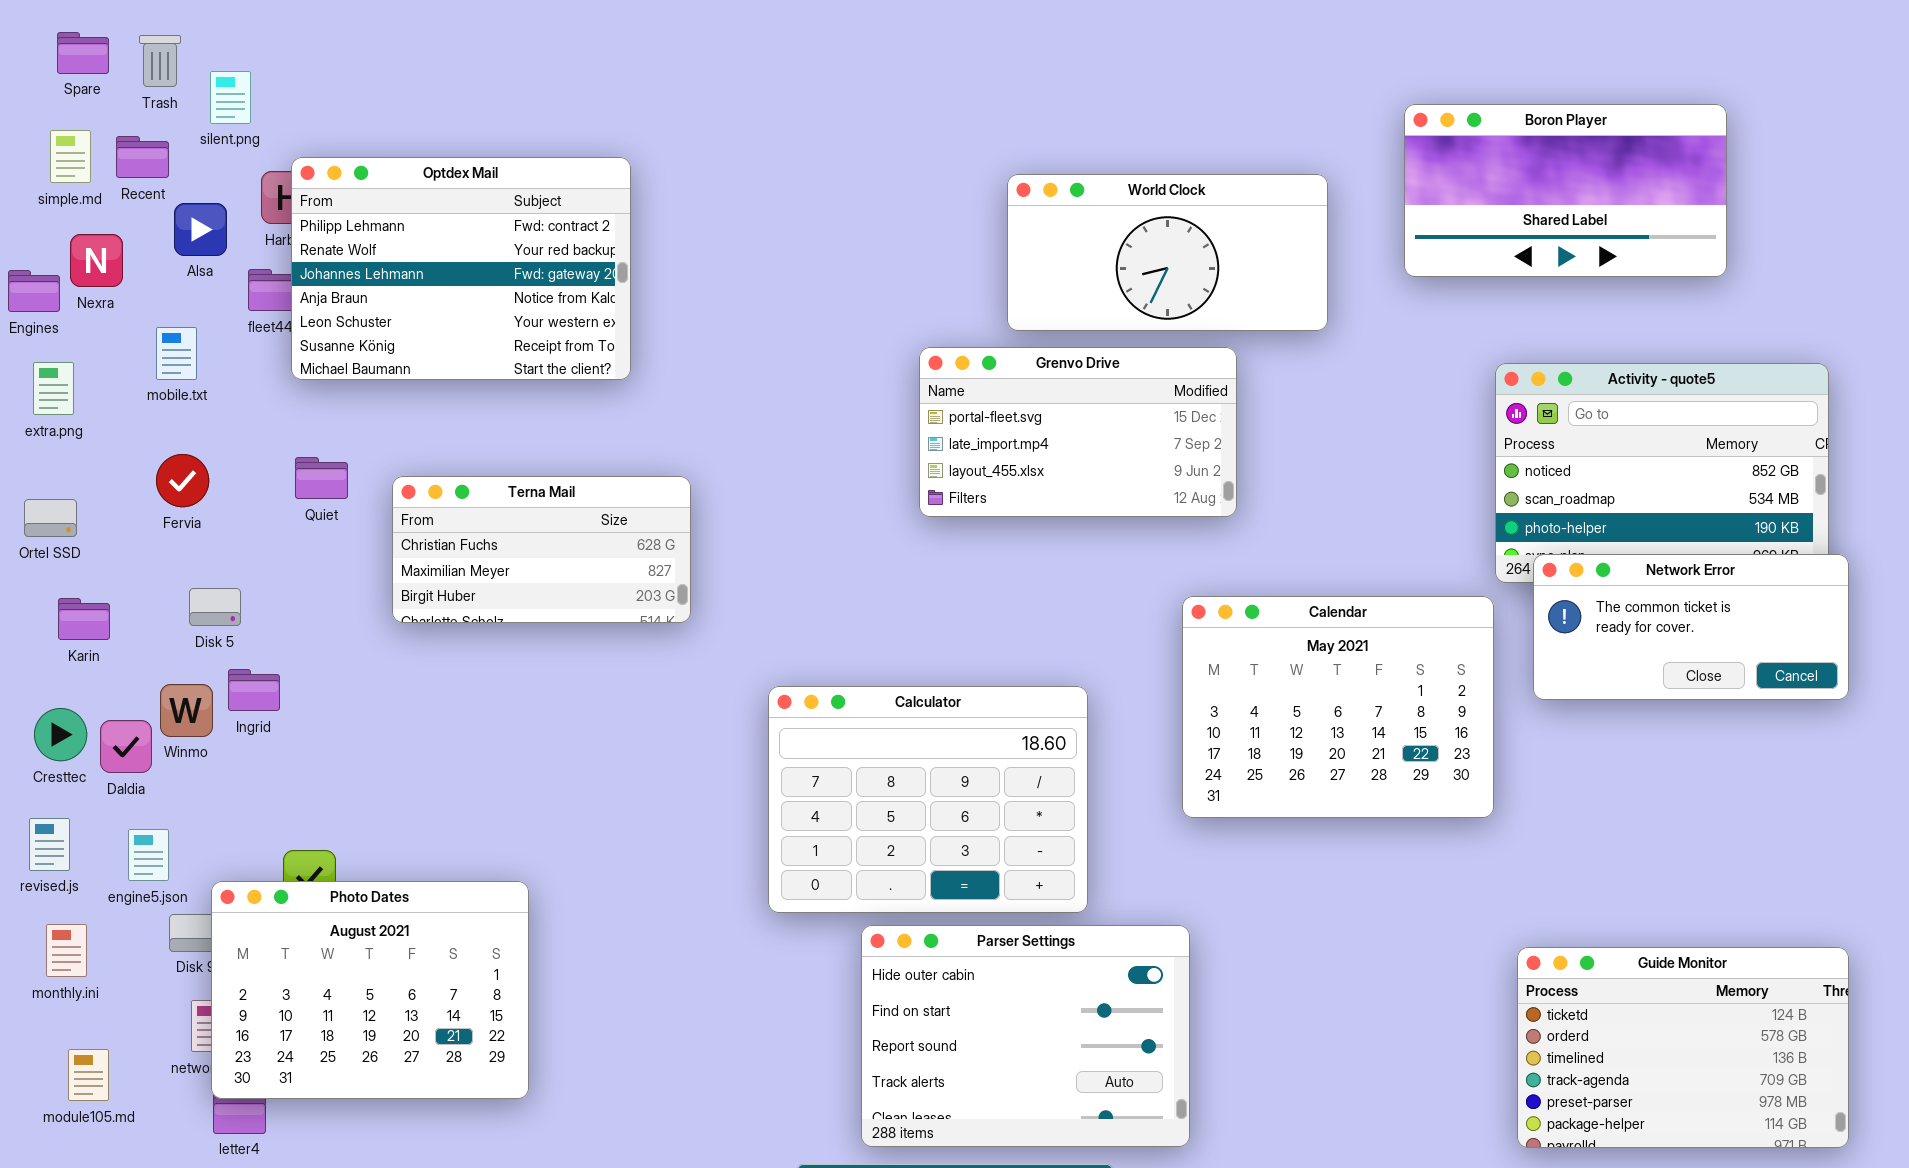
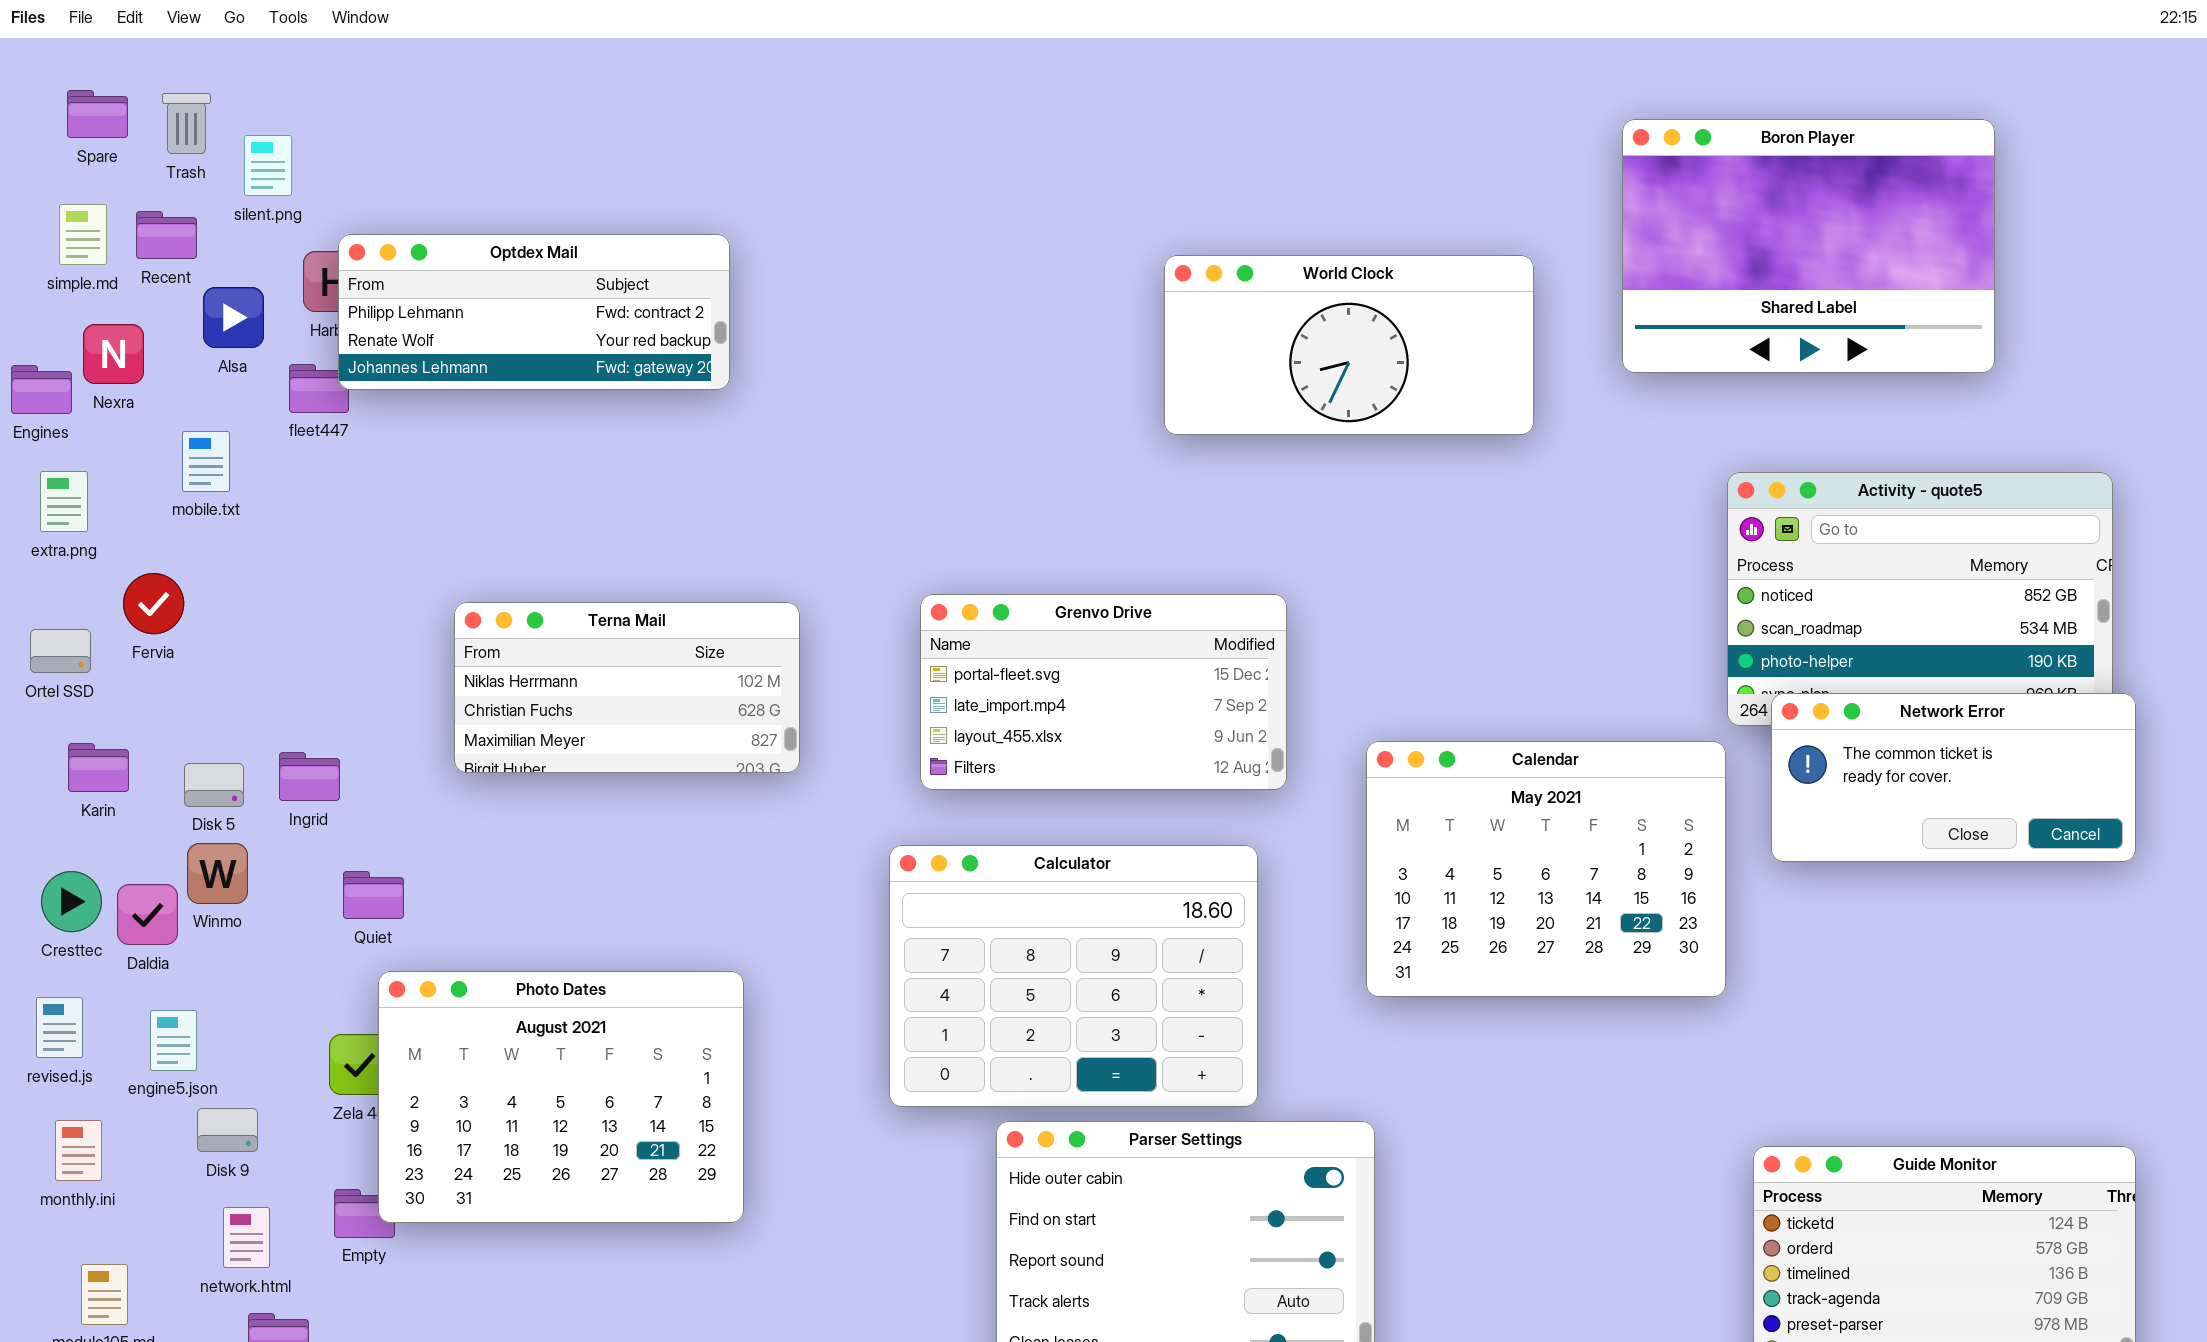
Boron Player: [1404,104,1727,277] -> [1622,119,1995,373], resized
Optdex Mail: [291,157,631,380] -> [338,234,730,390], resized
Grenvo Drive: [919,347,1237,517] -> [920,594,1287,790], moved
Fervia: [156,454,209,507] -> [123,573,184,634], moved
Quiet: [295,457,348,499] -> [343,871,404,919], moved
Terna Mail: [392,476,691,623] -> [454,602,800,773], scrolled up 1 row
Disk 5: [189,588,241,626] -> [184,763,244,807], moved
Ingrid: [228,669,280,711] -> [279,752,340,801], moved
Photo Dates: [211,881,529,1099] -> [378,971,744,1223], moved

